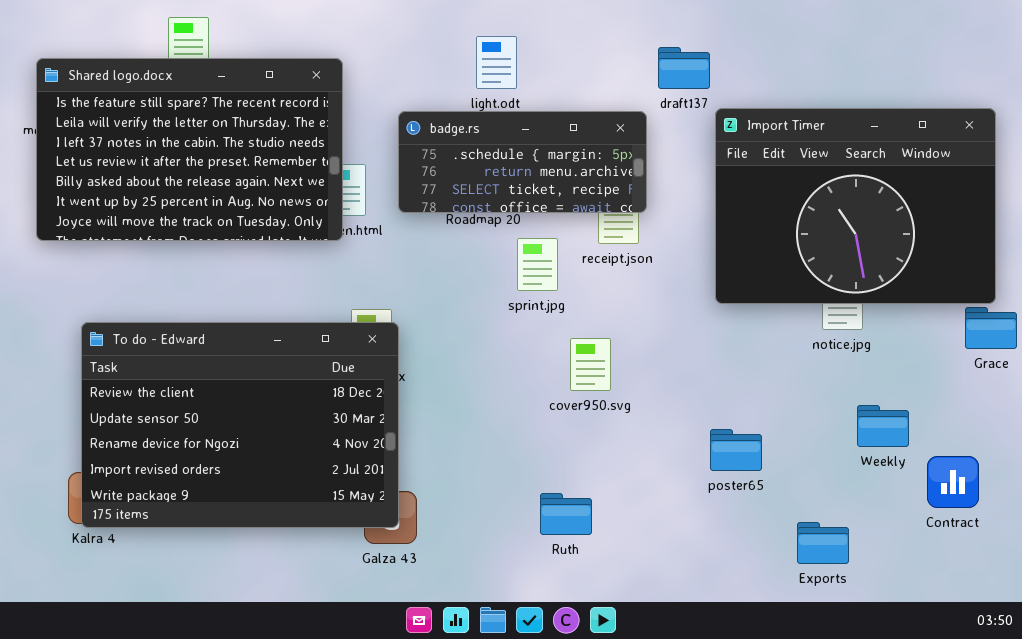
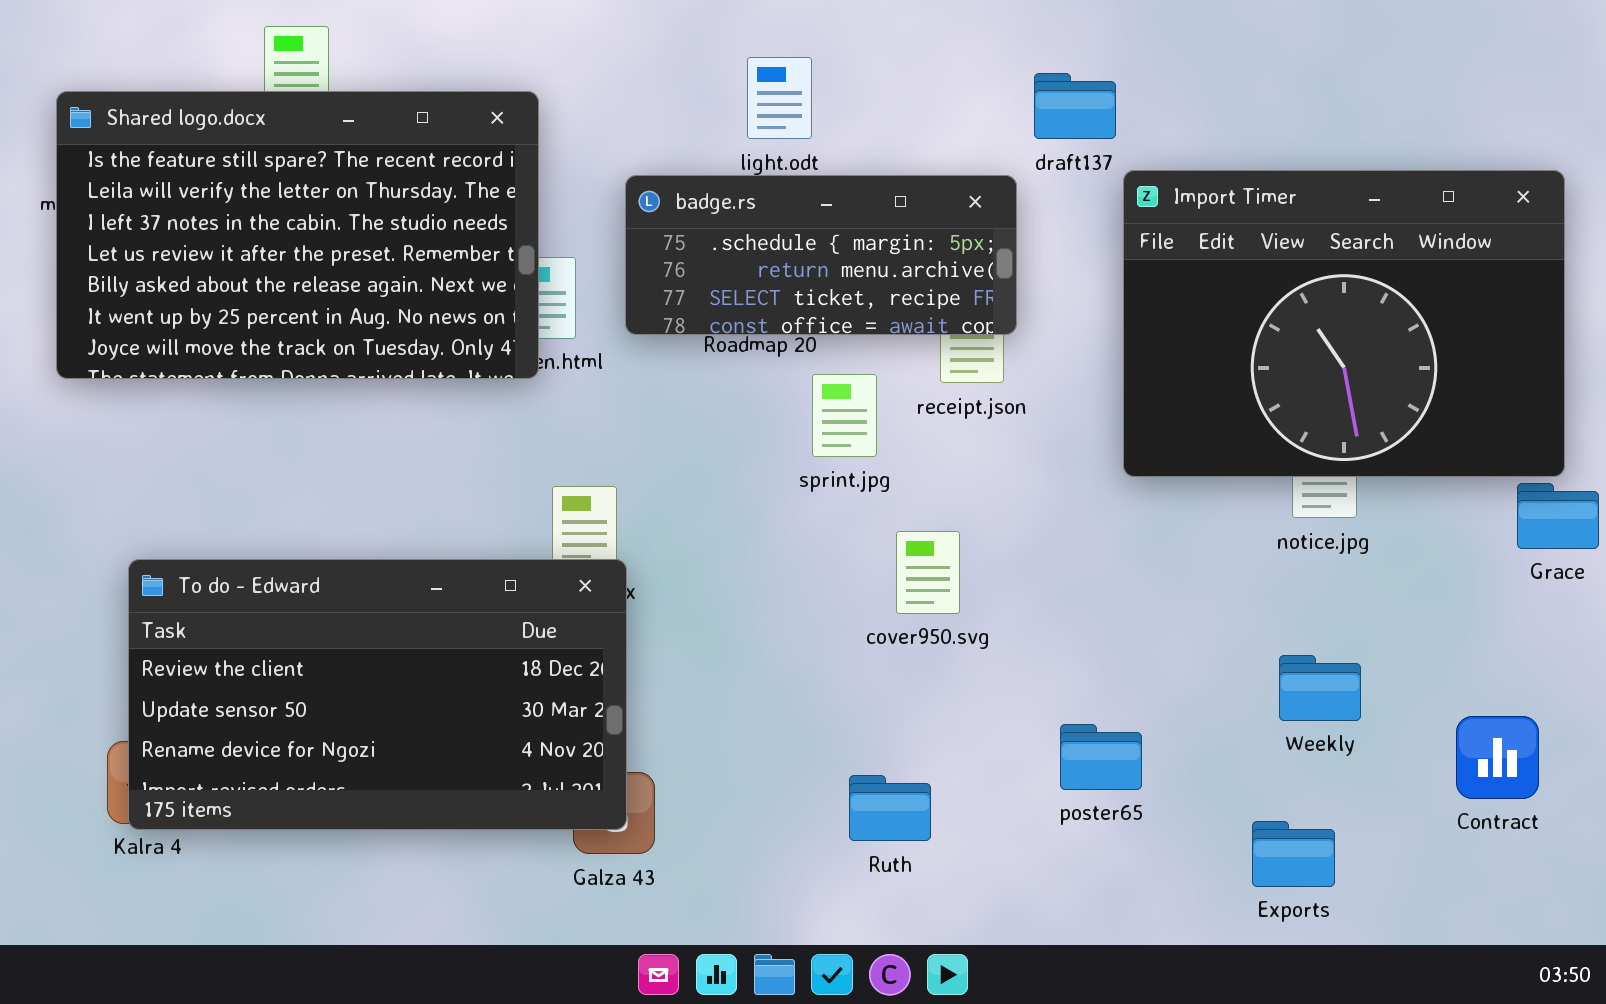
To do - Edward: [81,322,399,528] -> [128,559,627,830], resized
Weekly: [857,405,909,447] -> [1279,655,1361,721], moved
poster65: [710,429,762,471] -> [1060,724,1142,790], moved

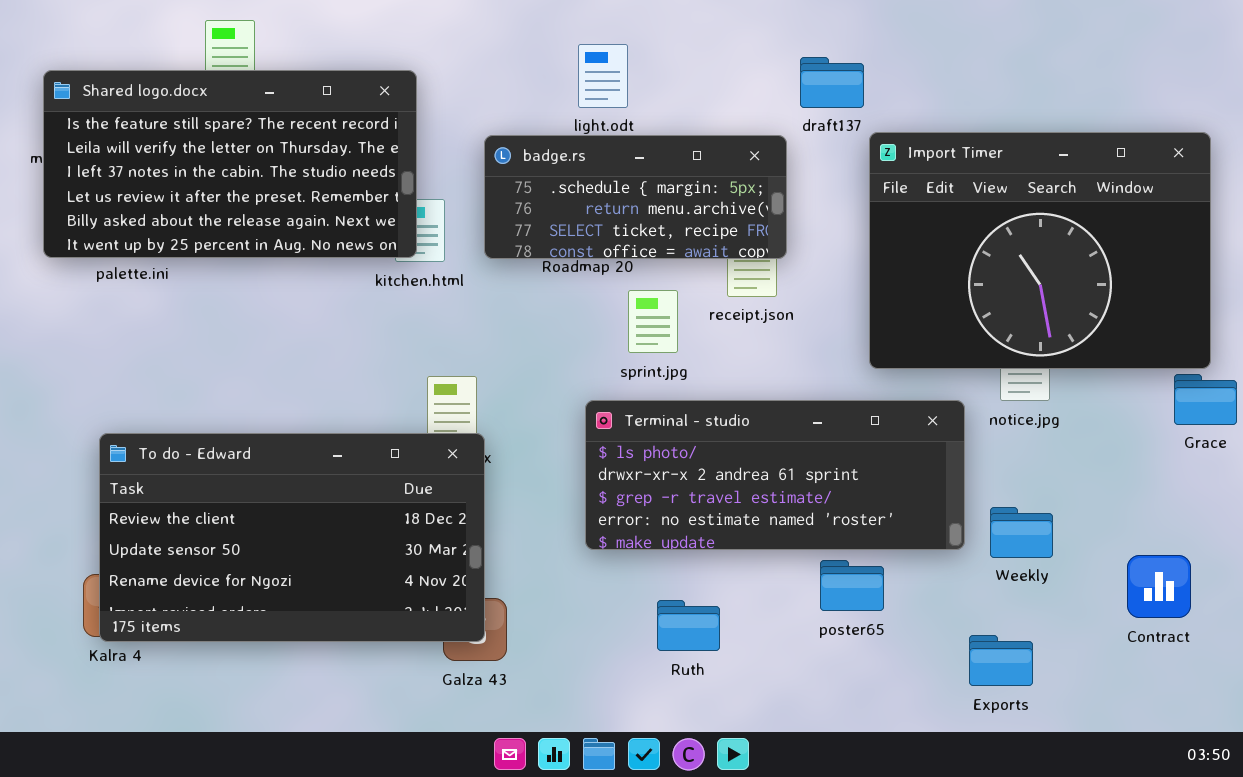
Shared logo.docx: [56,91,539,379] -> [43,70,417,258], resized
Terminal - studio: none -> [585,400,965,550], opened

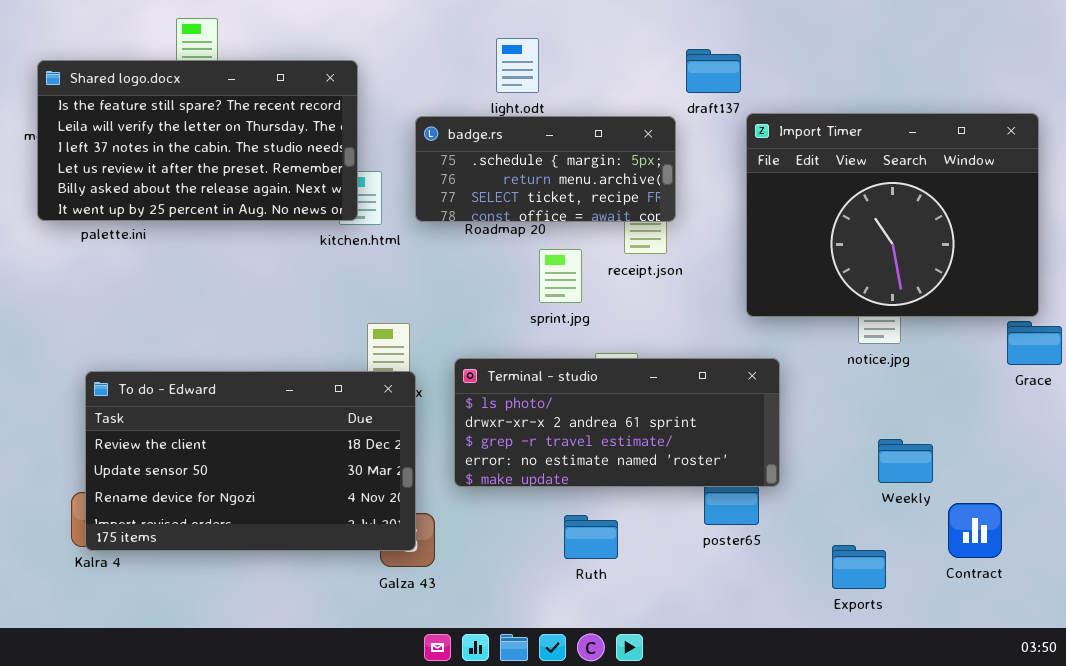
Terminal - studio: [585,400,965,550] -> [454,358,780,487], moved
Weekly: [990,507,1053,558] -> [878,439,933,483], moved
Contract: [1127,555,1191,618] -> [948,503,1002,558], moved

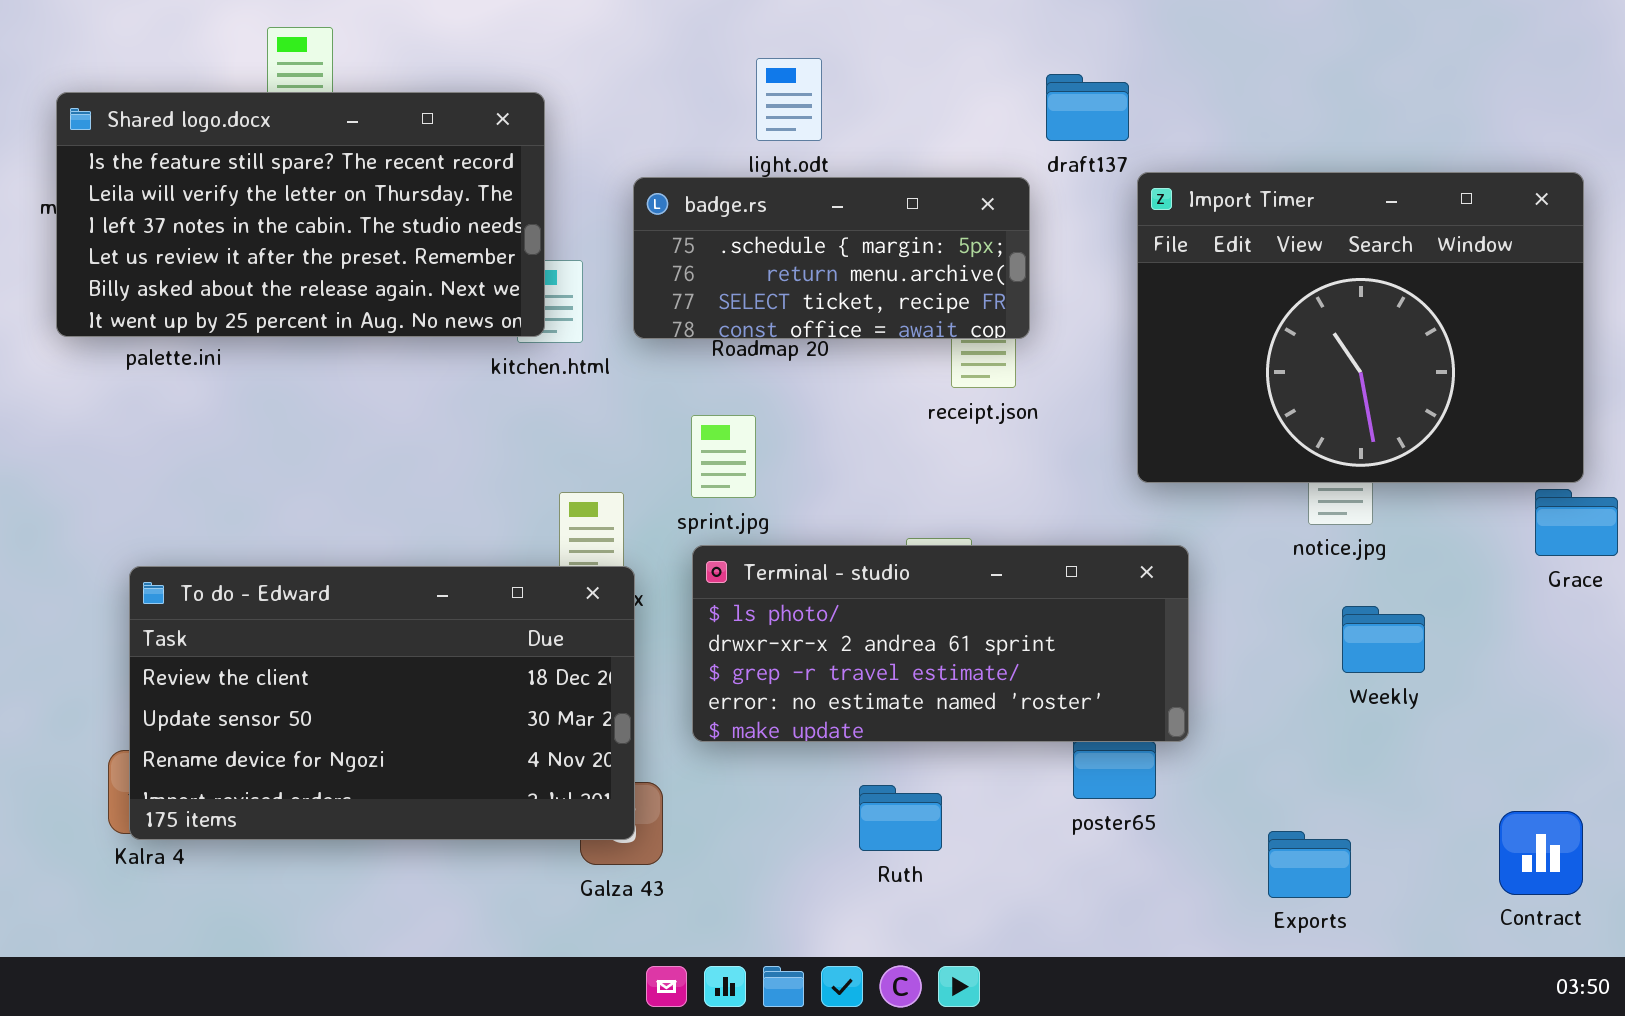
sprint.jpg: [539,249,582,303] -> [691,415,756,498], moved
Weekly: [878,439,933,483] -> [1342,606,1425,673], moved
Contract: [948,503,1002,558] -> [1499,811,1583,895], moved

